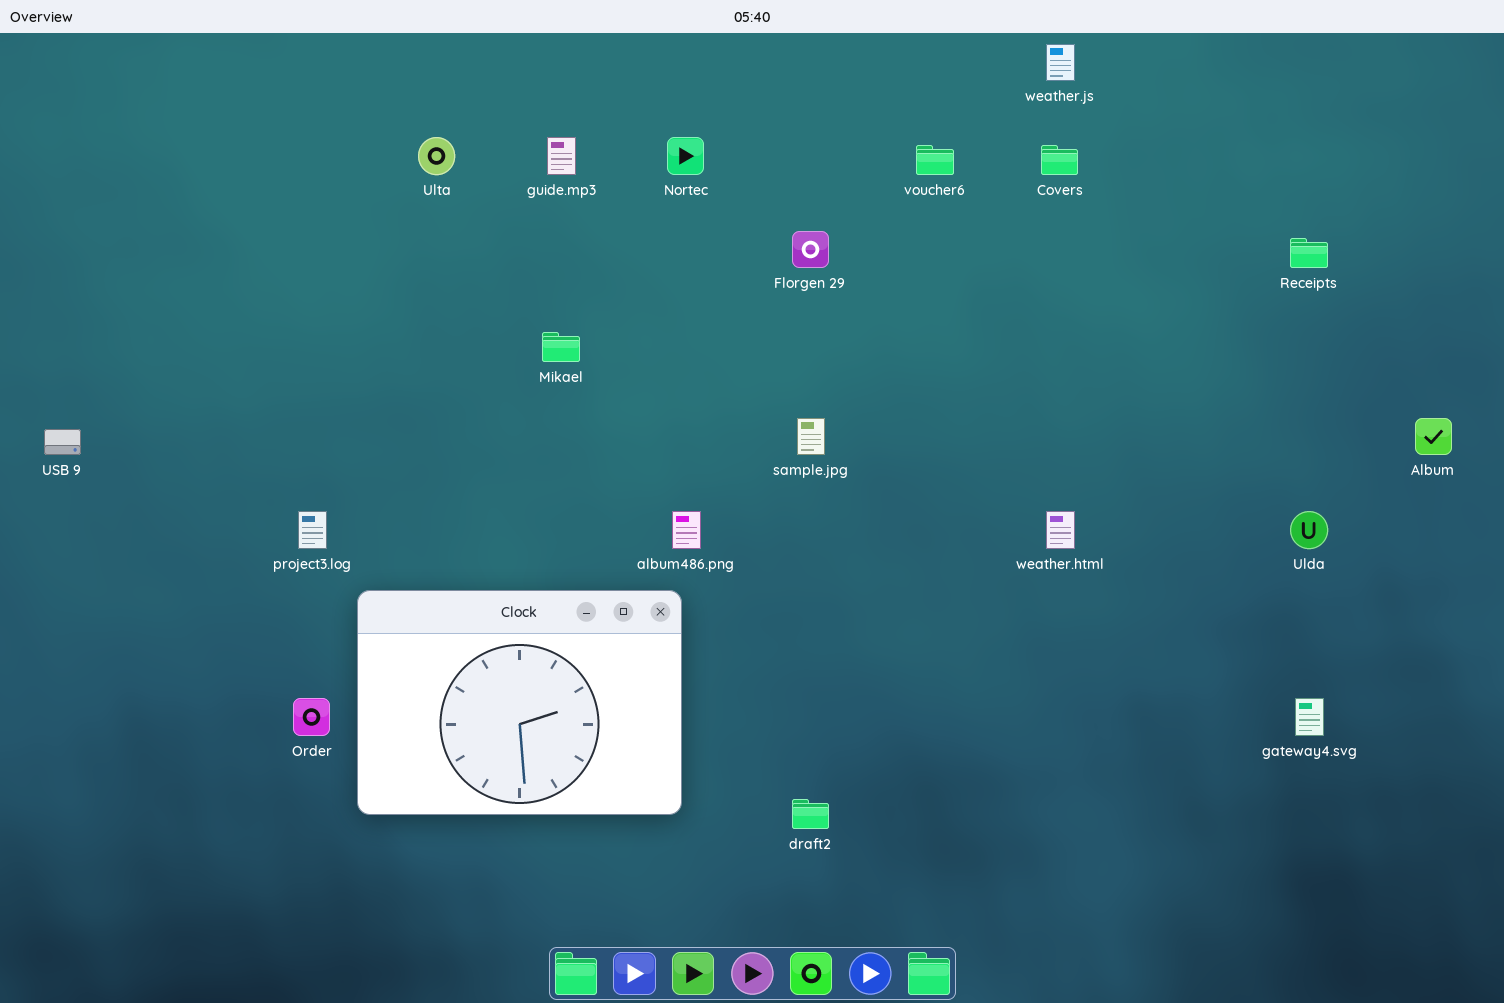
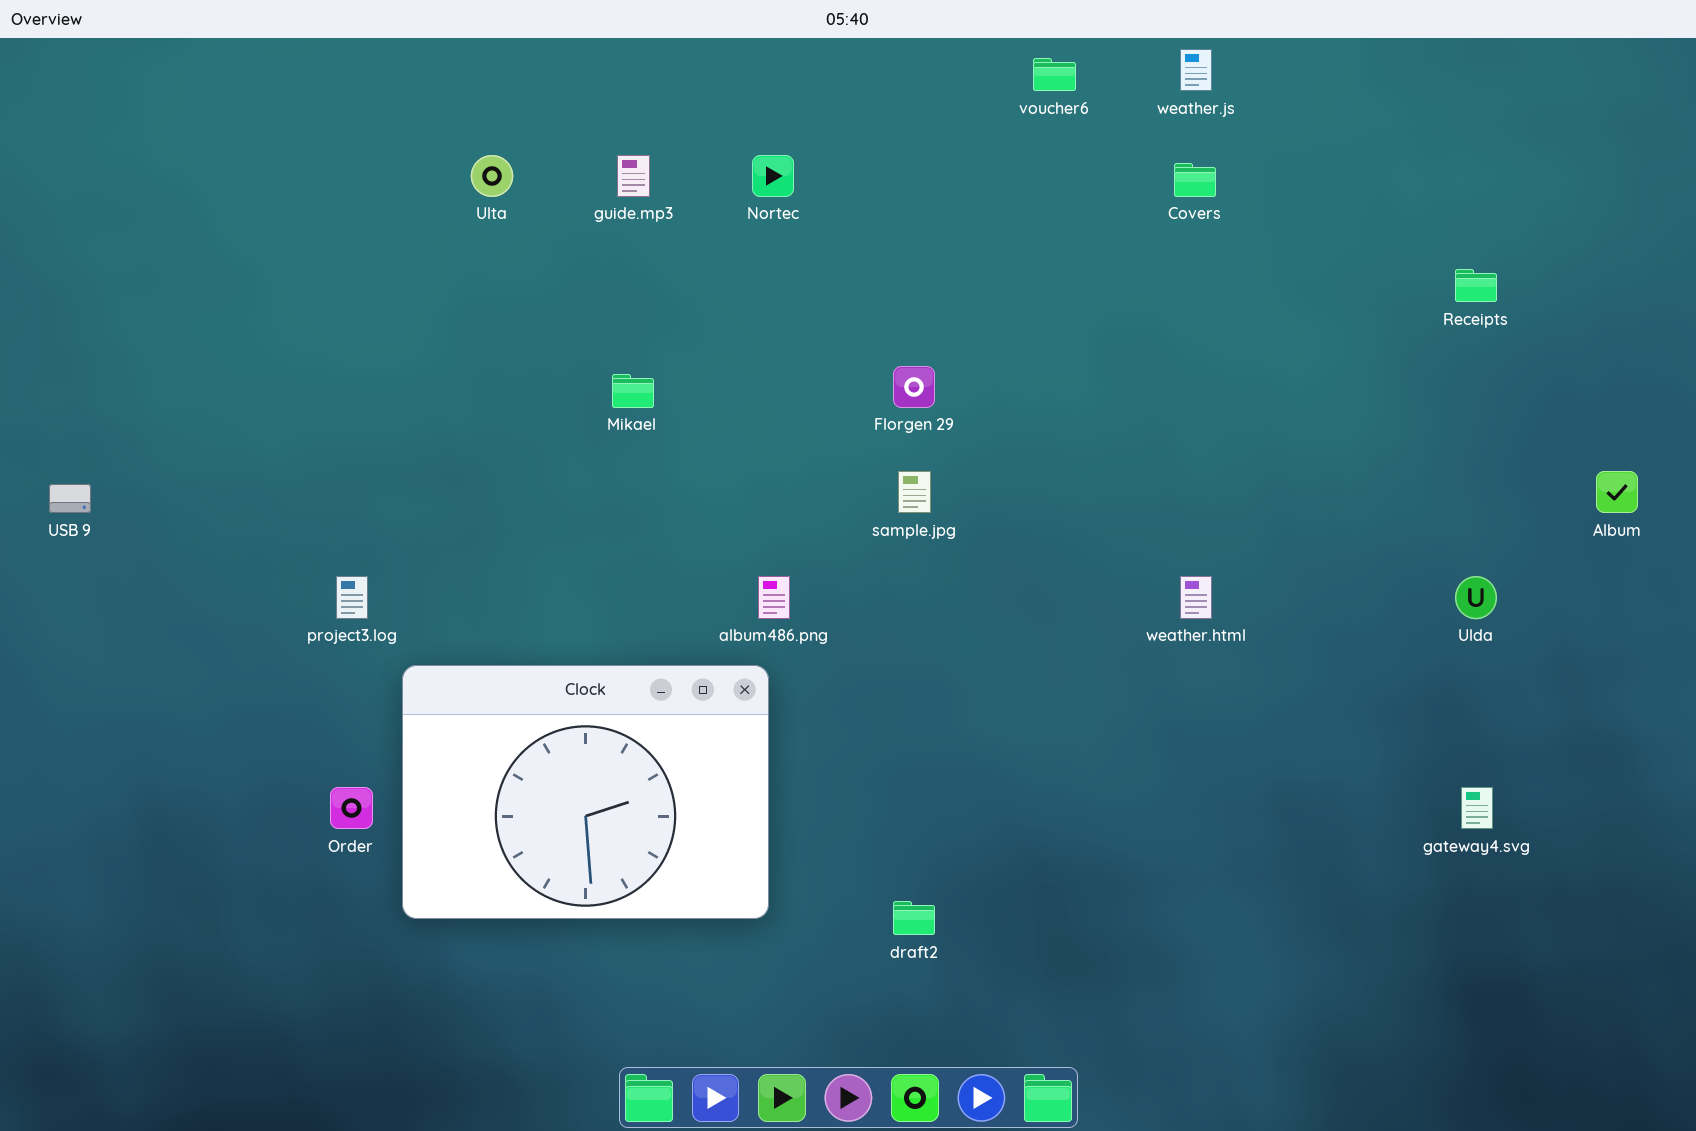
voucher6: [916,145,954,175] -> [1033,58,1076,91], moved
Florgen 29: [792,231,829,268] -> [893,366,935,408], moved

